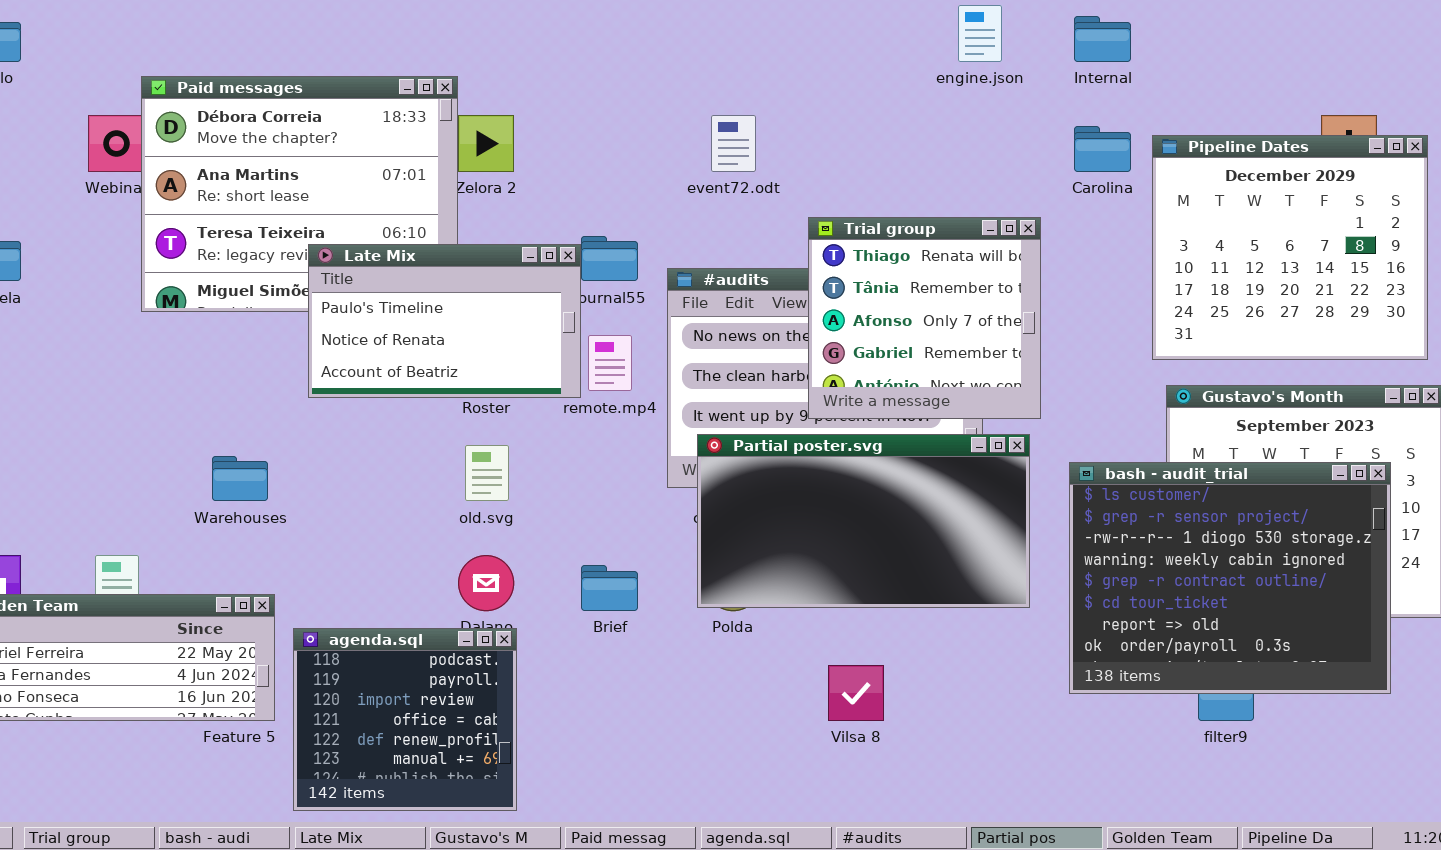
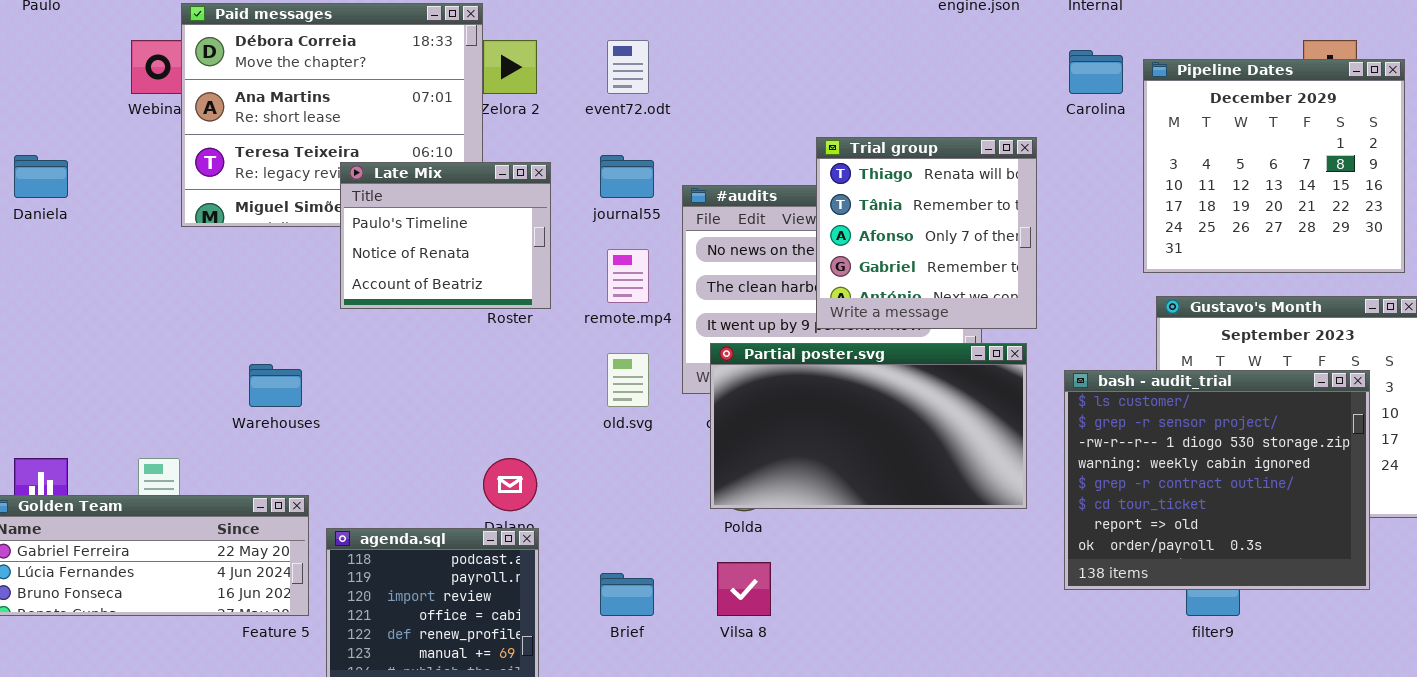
event72.odt: [711,115,756,172] -> [607,40,649,94], moved
Late Mix: [308,244,581,398] -> [340,162,551,309], resized
old.svg: [465,445,509,501] -> [607,353,649,407], moved
Brief: [581,565,638,611] -> [600,573,654,616], moved
Vilsa 8: [828,665,884,721] -> [717,562,771,616], moved

